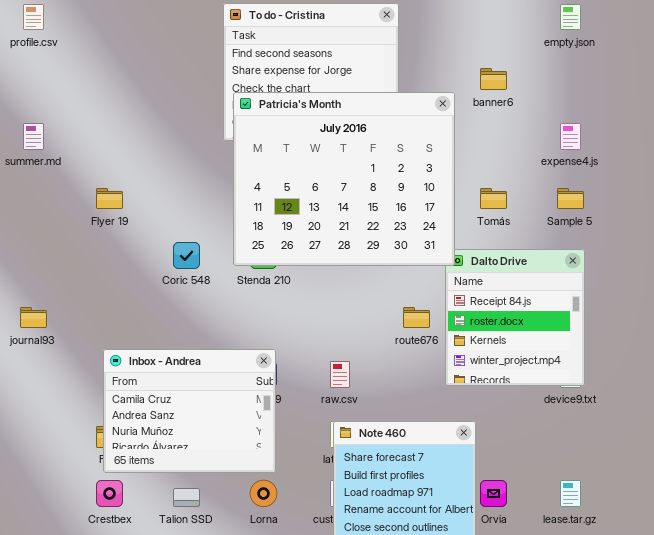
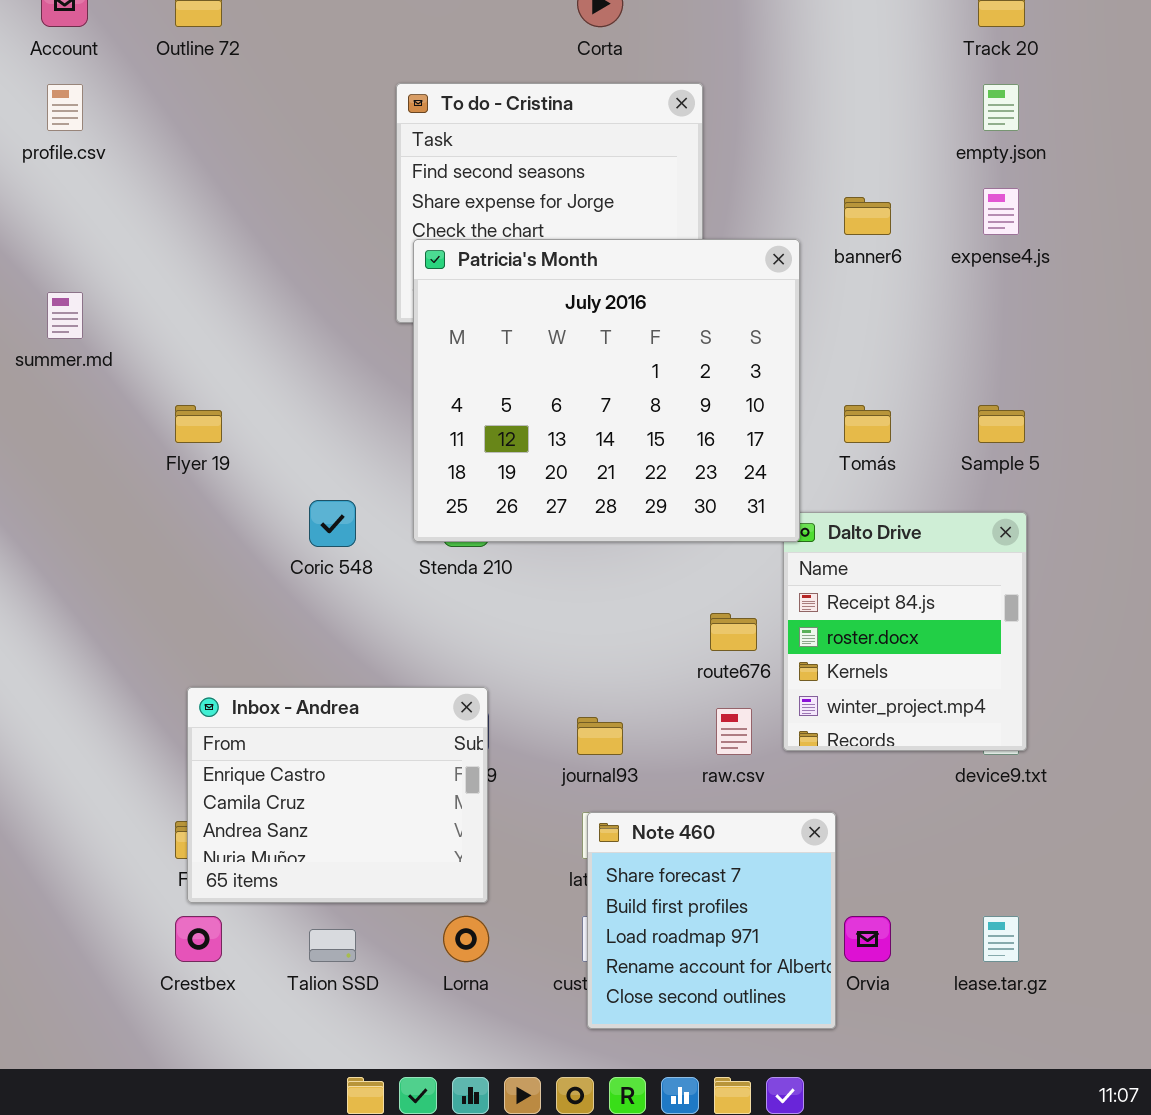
expense4.js: [560,123,581,150] -> [983,188,1019,235], moved
journal93: [20,307,47,328] -> [577,717,623,755], moved
Inbox - Andrea: [103,349,276,473] -> [187,687,488,903], scrolled up 1 row
raw.csv: [330,361,350,388] -> [716,708,752,755], moved

